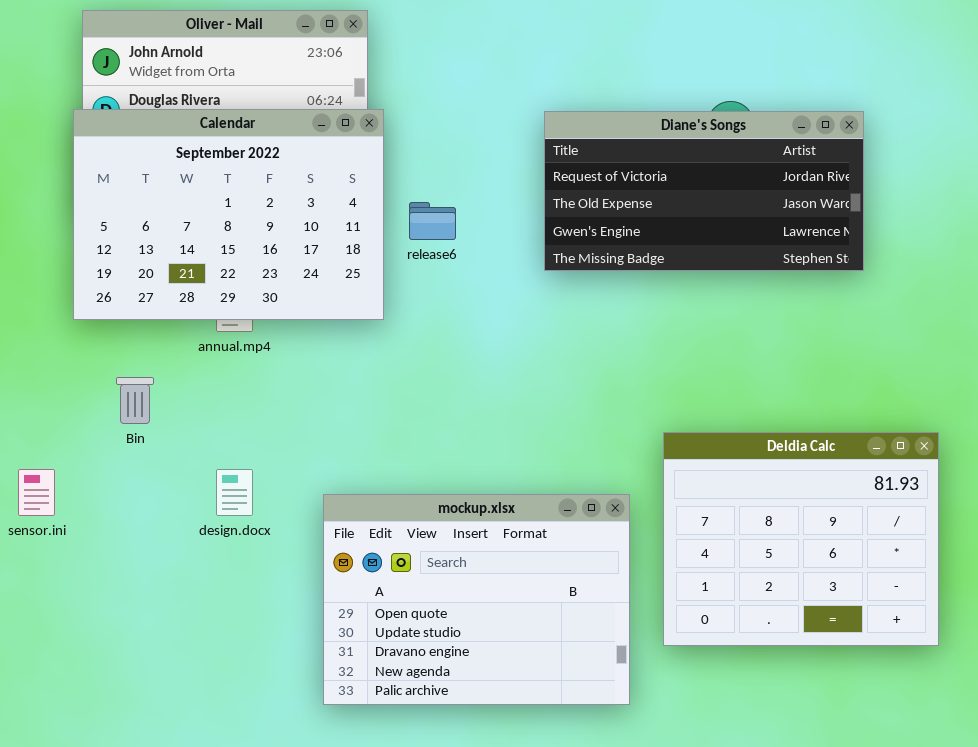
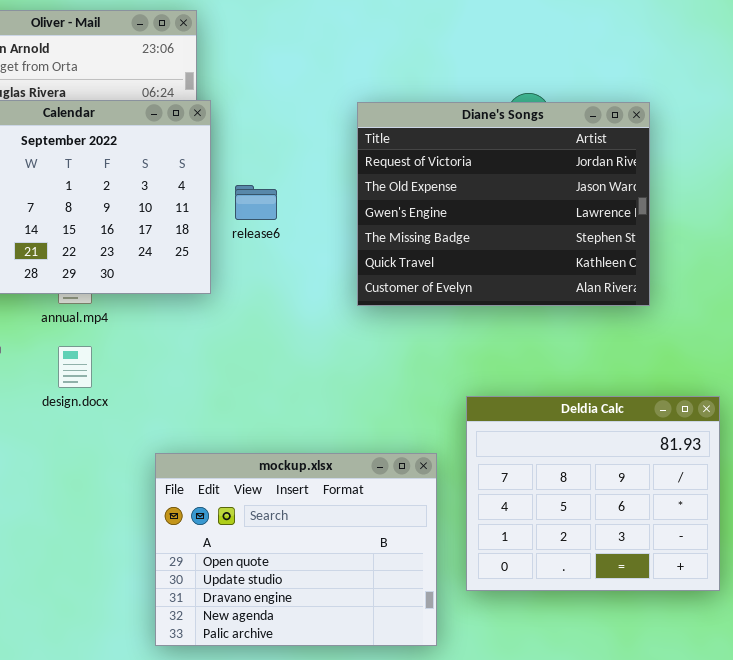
Diane's Songs: [544,111,864,271] -> [357,102,650,306], resized
design.docx: [216,469,253,516] -> [58,346,92,388], moved

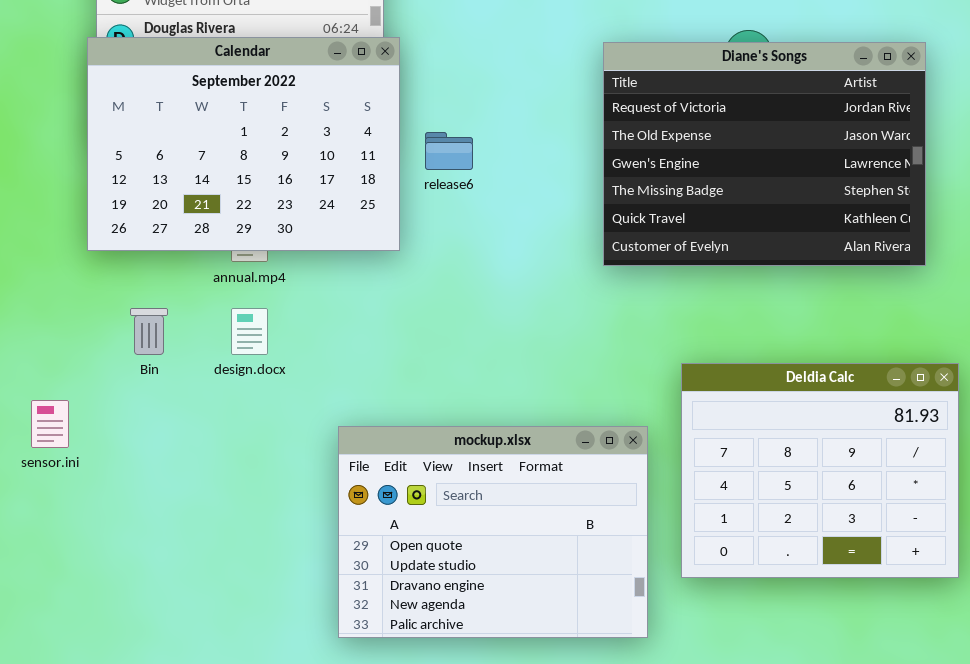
Diane's Songs: [357,102,650,306] -> [603,42,926,266], moved

